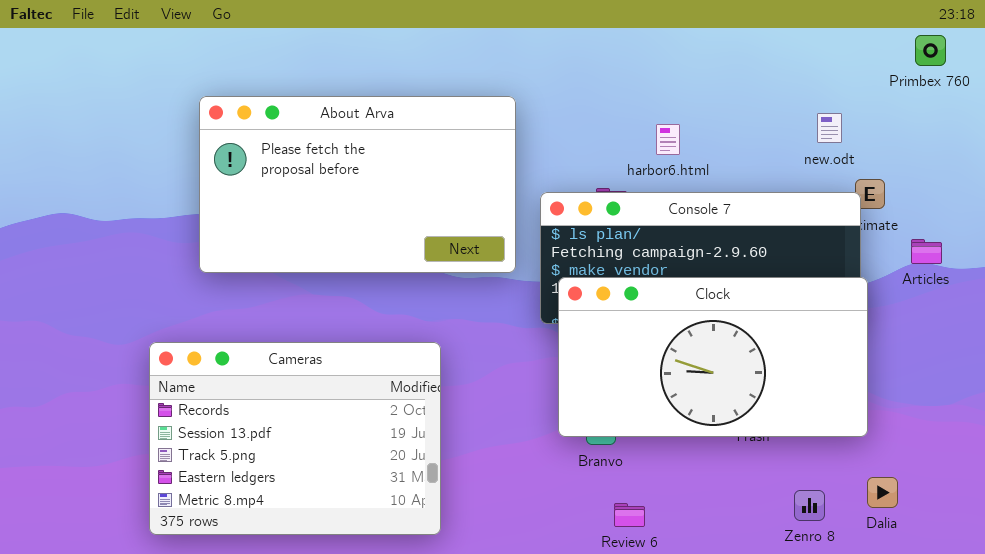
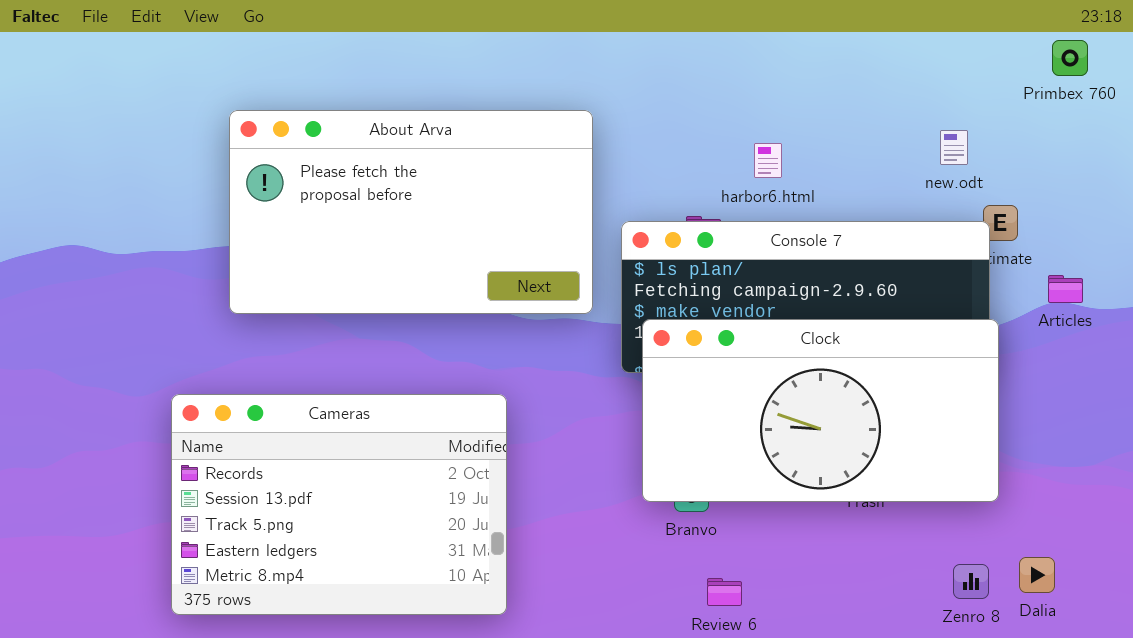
Dalia: [867,477,898,508] -> [1019,557,1055,593], moved
Zenro 8: [794,490,825,521] -> [953,564,989,599], moved

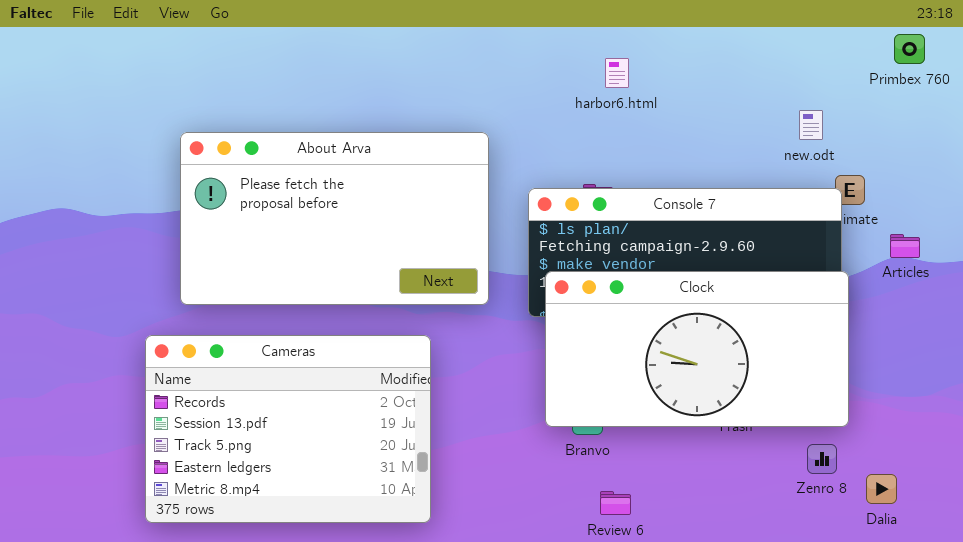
About Arva: [229,110,593,314] -> [180,132,489,305], moved
harbor6.html: [754,143,782,178] -> [605,58,629,88], moved
Zenro 8: [953,564,989,599] -> [807,444,837,474], moved

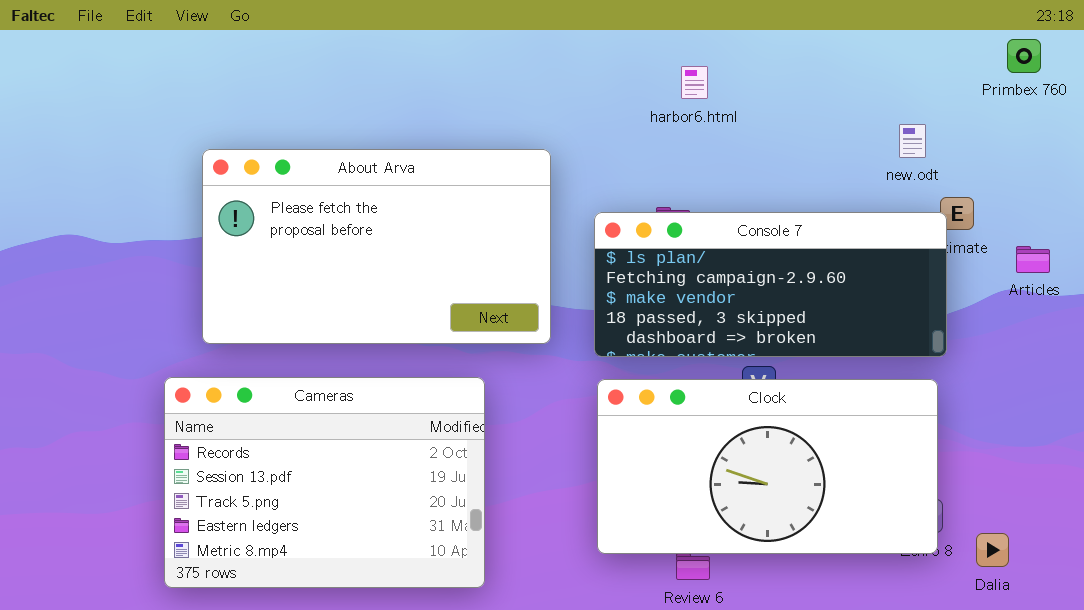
Articles: [890,234,920,258] -> [1016,246,1050,273], moved
Clock: [545,271,849,427] -> [597,379,938,554], moved

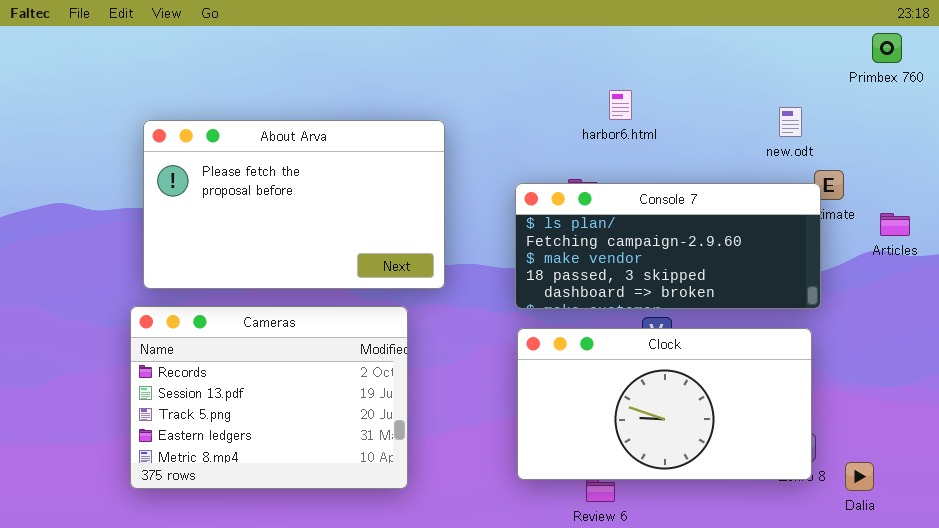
harbor6.html: [681,66,708,99] -> [609,90,632,120], moved
About Arva: [202,149,551,344] -> [143,120,445,289], moved
Cameras: [164,377,485,588] -> [130,306,408,489], moved

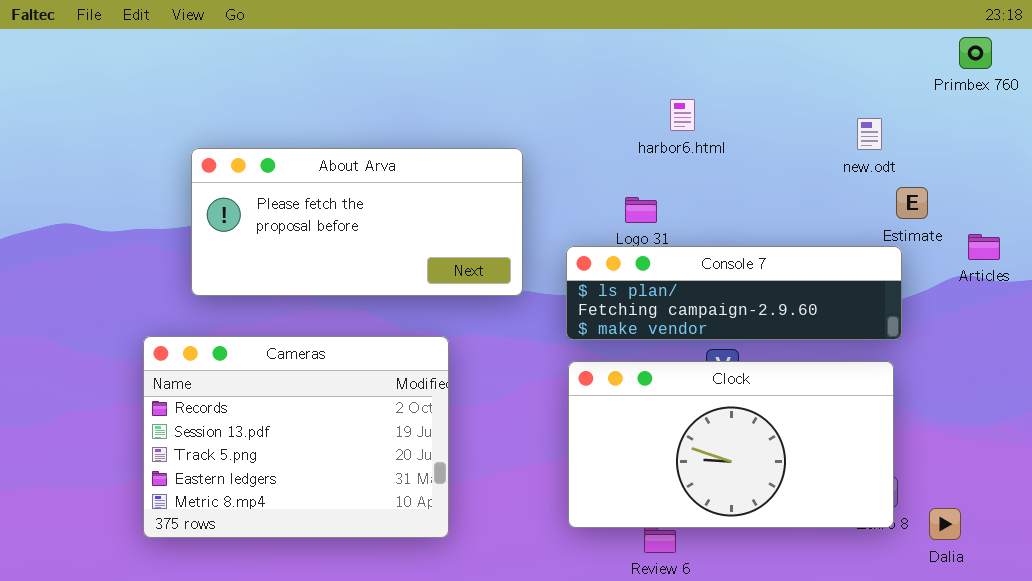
About Arva: [143,120,445,289] -> [191,148,523,296], moved, resized
Console 7: [515,183,821,309] -> [566,246,902,340], resized

